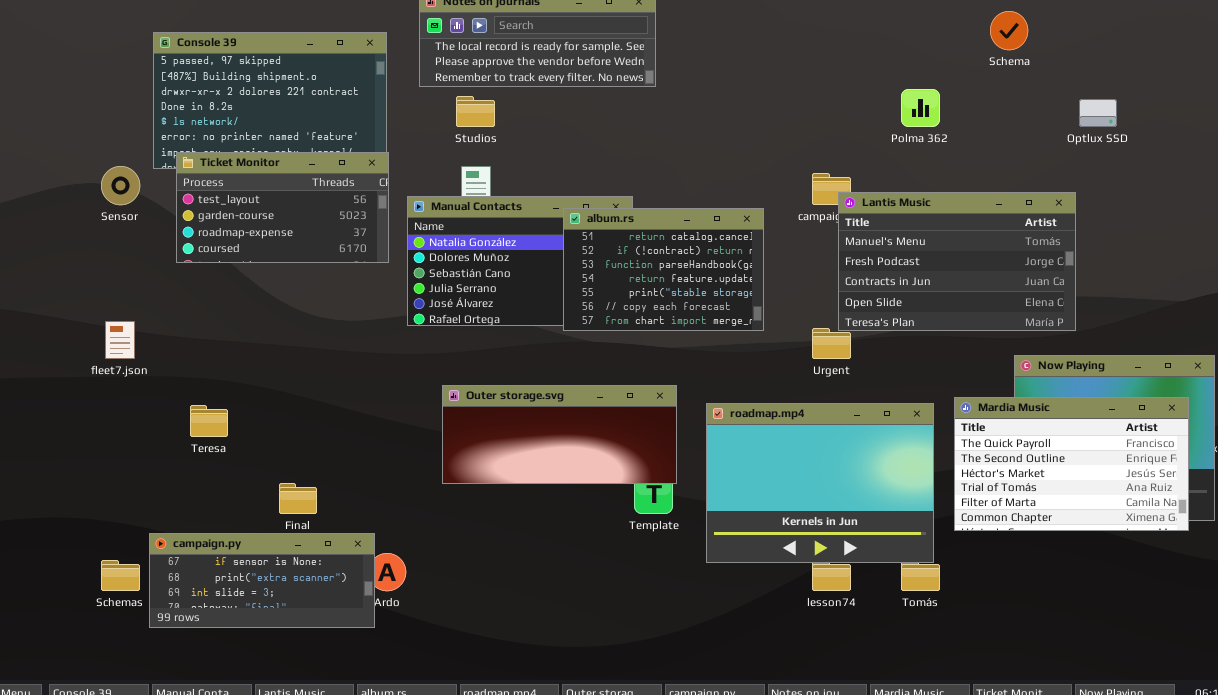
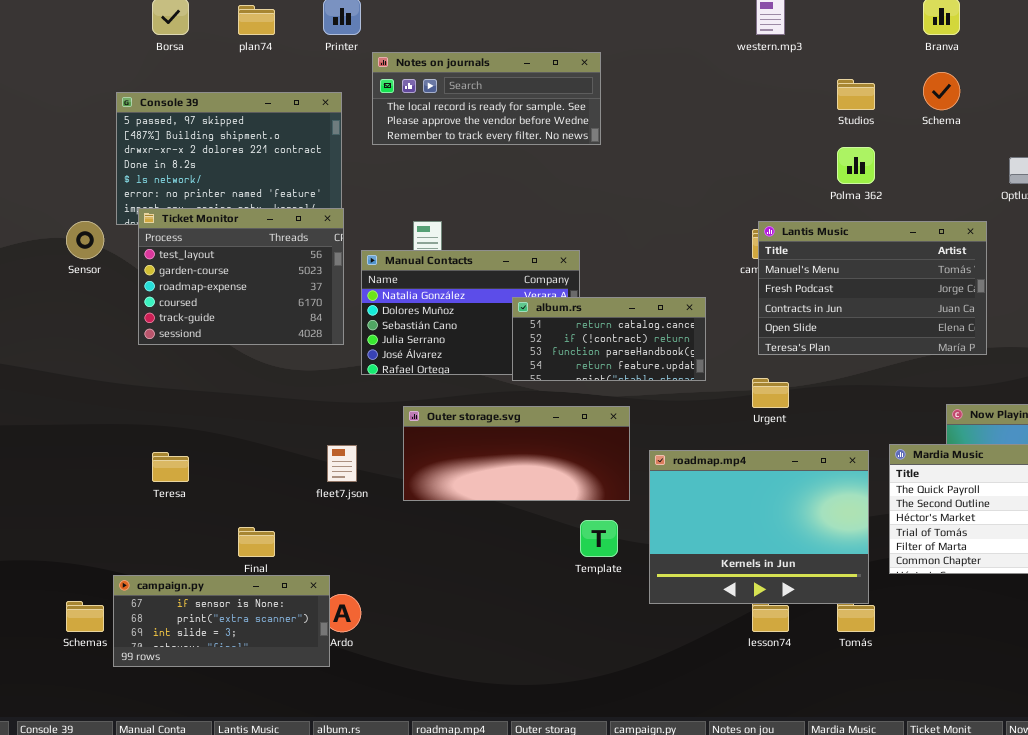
Studios: [456,96,495,127] -> [837,79,875,110], moved
Ticket Monitor: [176,152,389,263] -> [138,208,344,345], resized
Lantis Music: [838,192,1076,331] -> [758,221,987,355], moved
album.rs: [563,208,764,331] -> [512,297,706,381], resized
fleet7.json: [105,321,135,359] -> [327,445,357,482], moved
Outer storage.svg: [442,385,677,484] -> [403,406,630,501], moved

